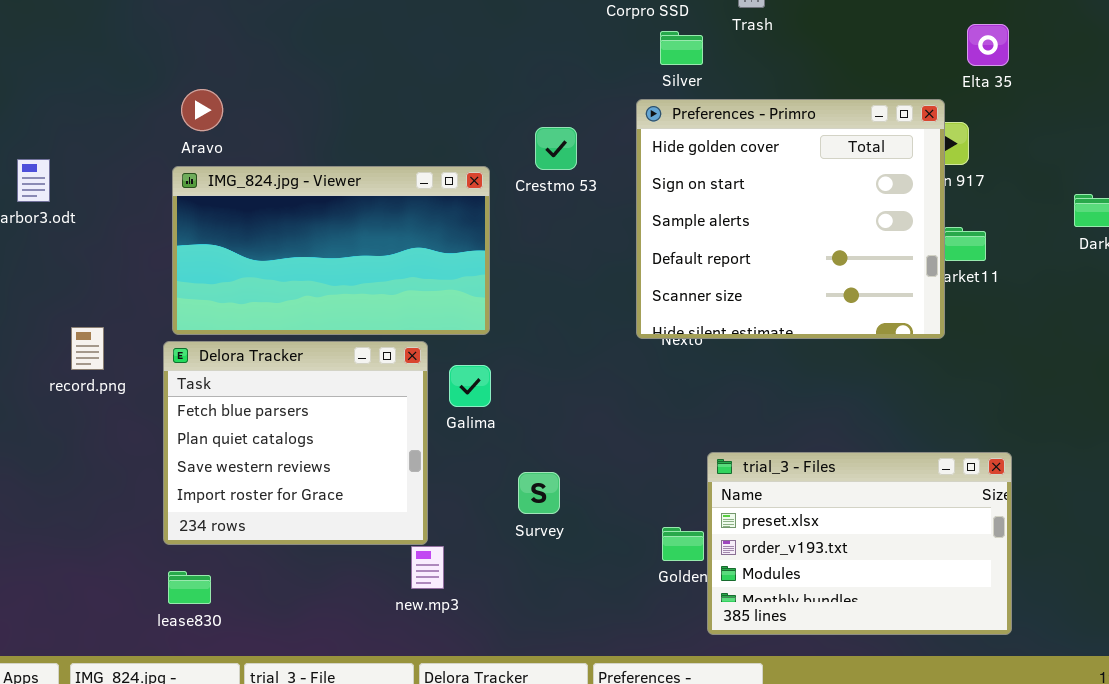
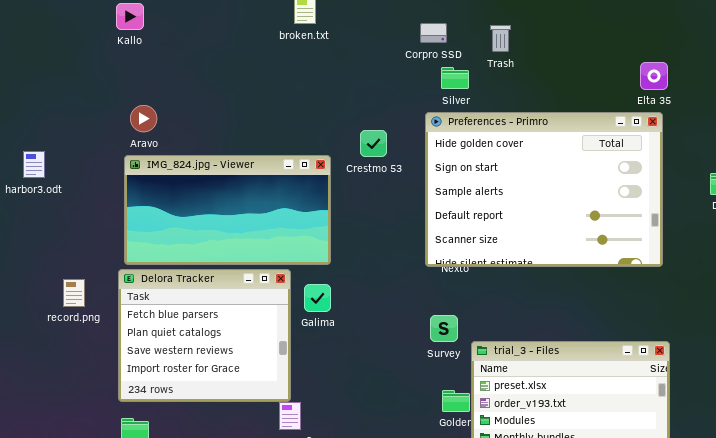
Preferences - Primro: [636,99,945,339] -> [425,112,663,267], resized
record.png: [71,327,104,370] -> [63,279,85,307], moved
Survey: [518,472,560,514] -> [430,315,458,342], moved

